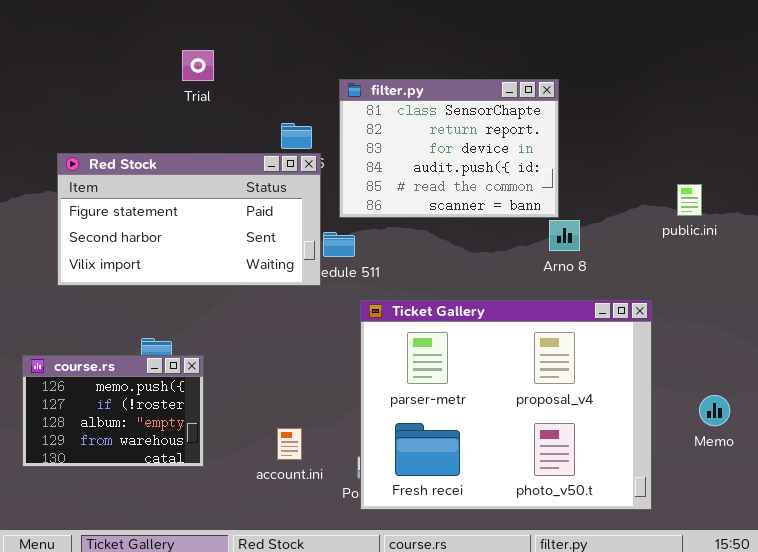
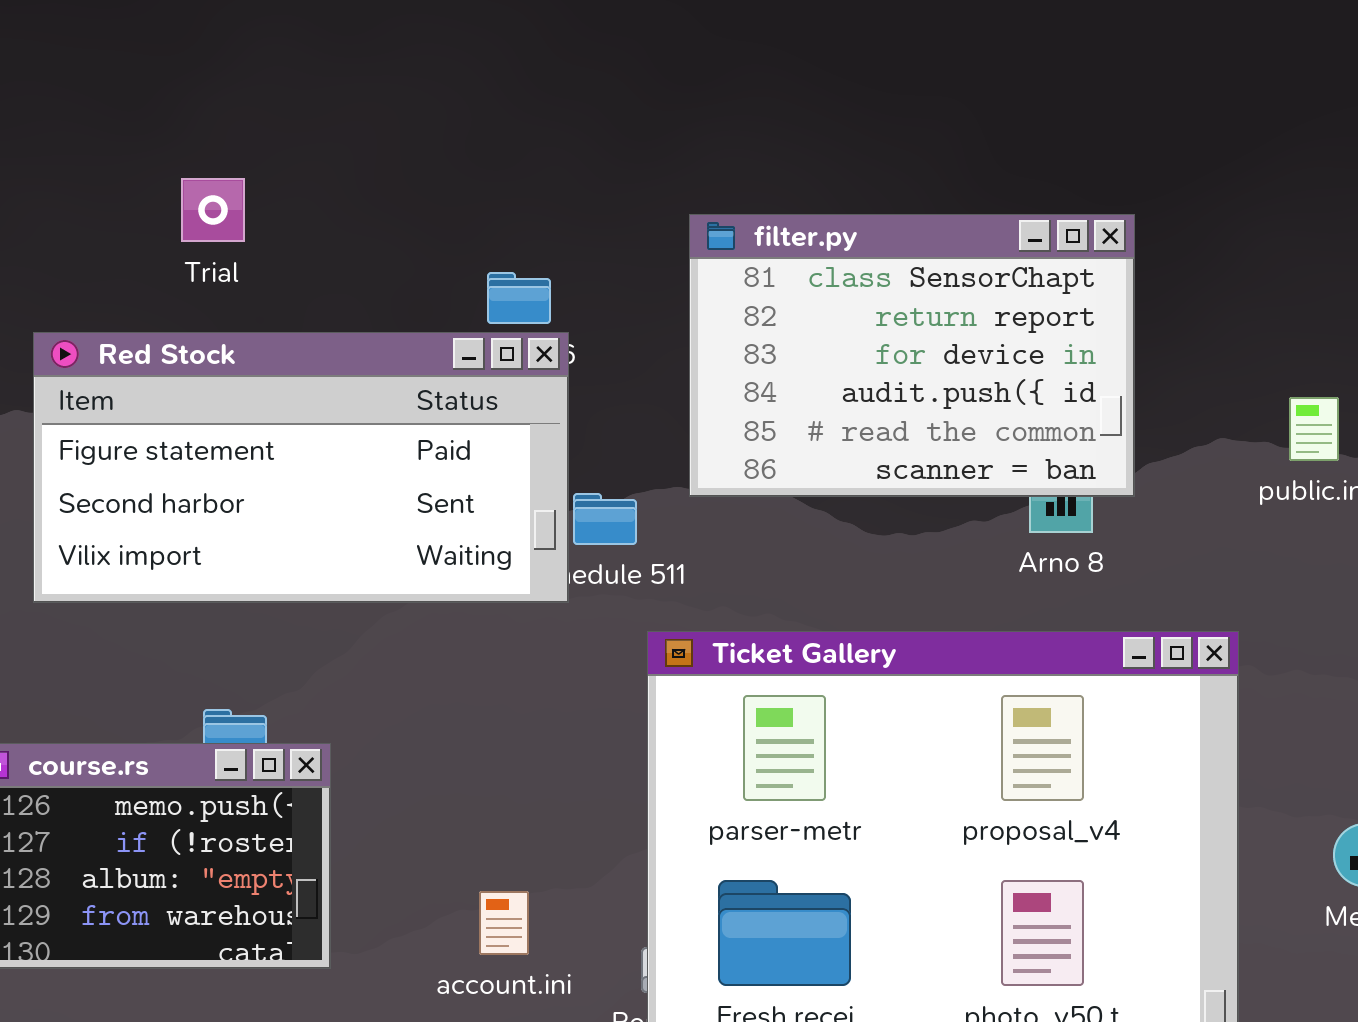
Trial: [182,50,214,81] -> [181,178,245,242], moved
filter.py: [339,79,559,218] -> [689,214,1135,497], moved

